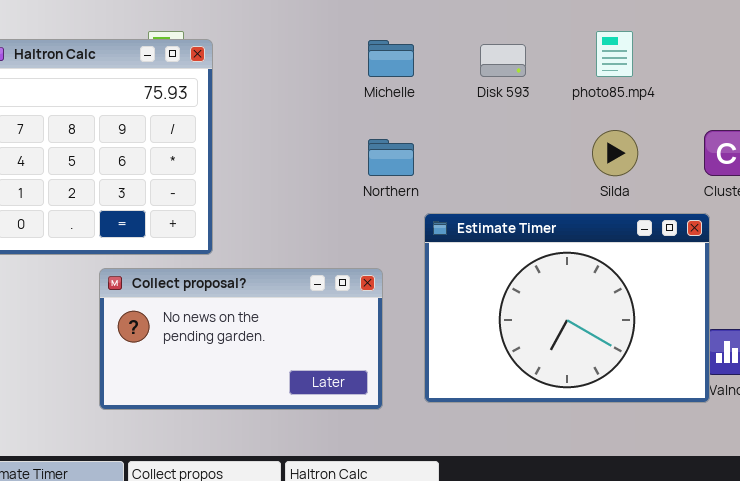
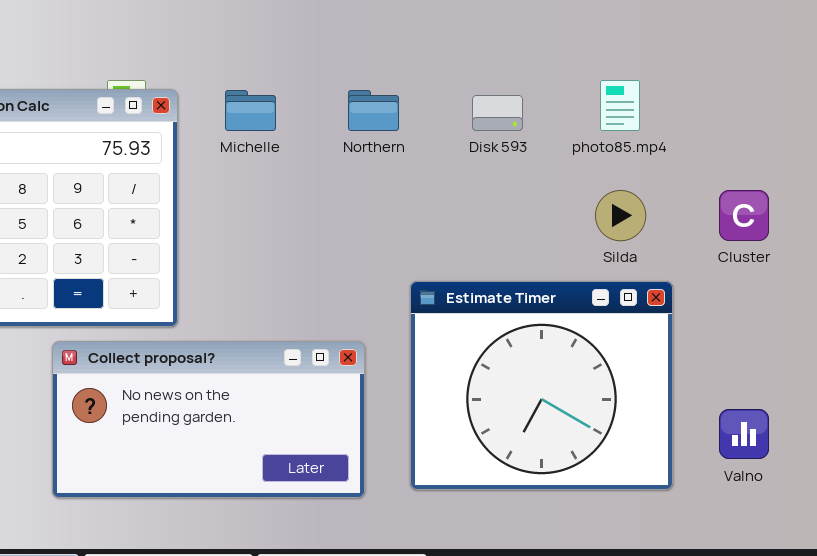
Michelle: [368,40,414,77] -> [225,90,276,131], moved
Northern: [368,139,414,176] -> [348,90,399,131], moved
Estimate Timer: [424,213,710,403] -> [410,281,673,490], resized

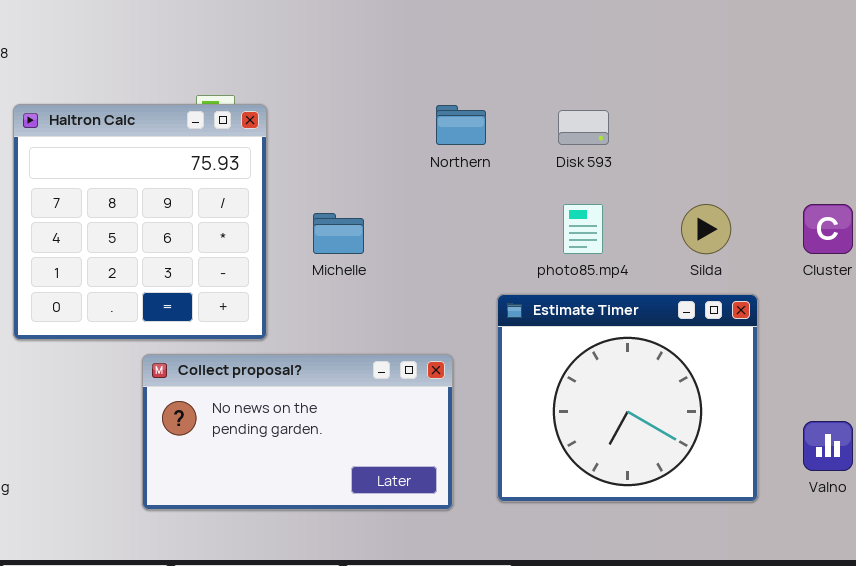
photo85.mp4: [600,80,640,131] -> [563,204,603,254], moved
Michelle: [225,90,276,131] -> [313,213,364,254], moved

